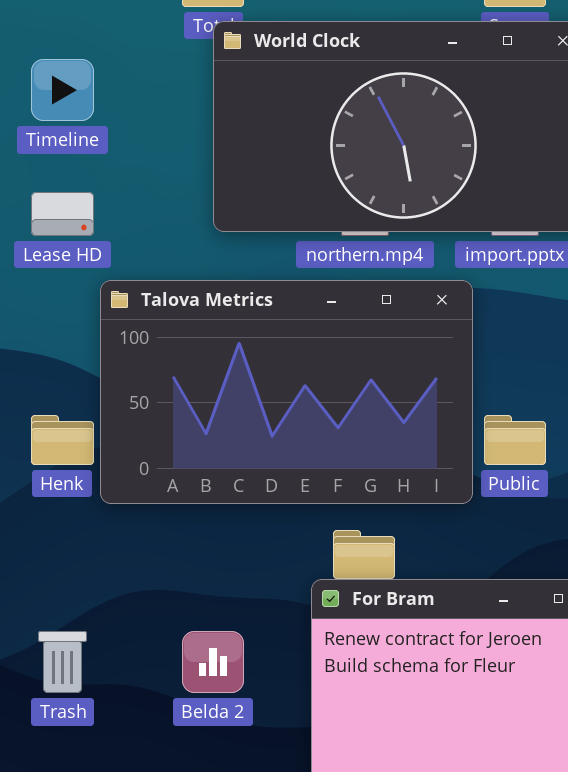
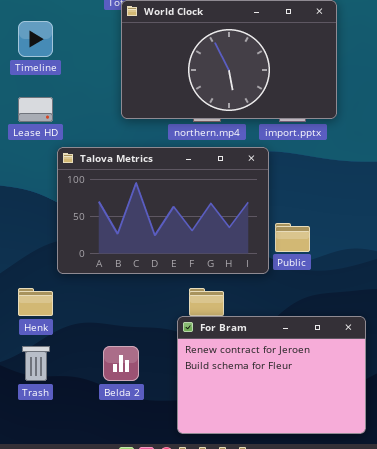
Henk: [31,415,94,465] -> [18,288,53,316], moved

